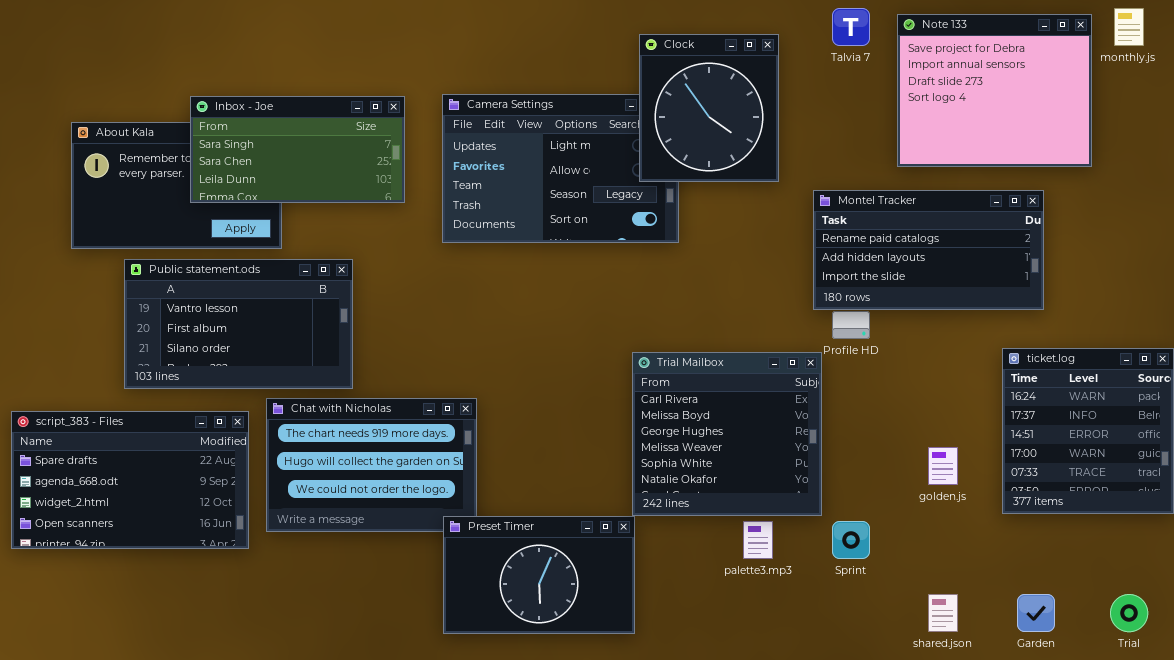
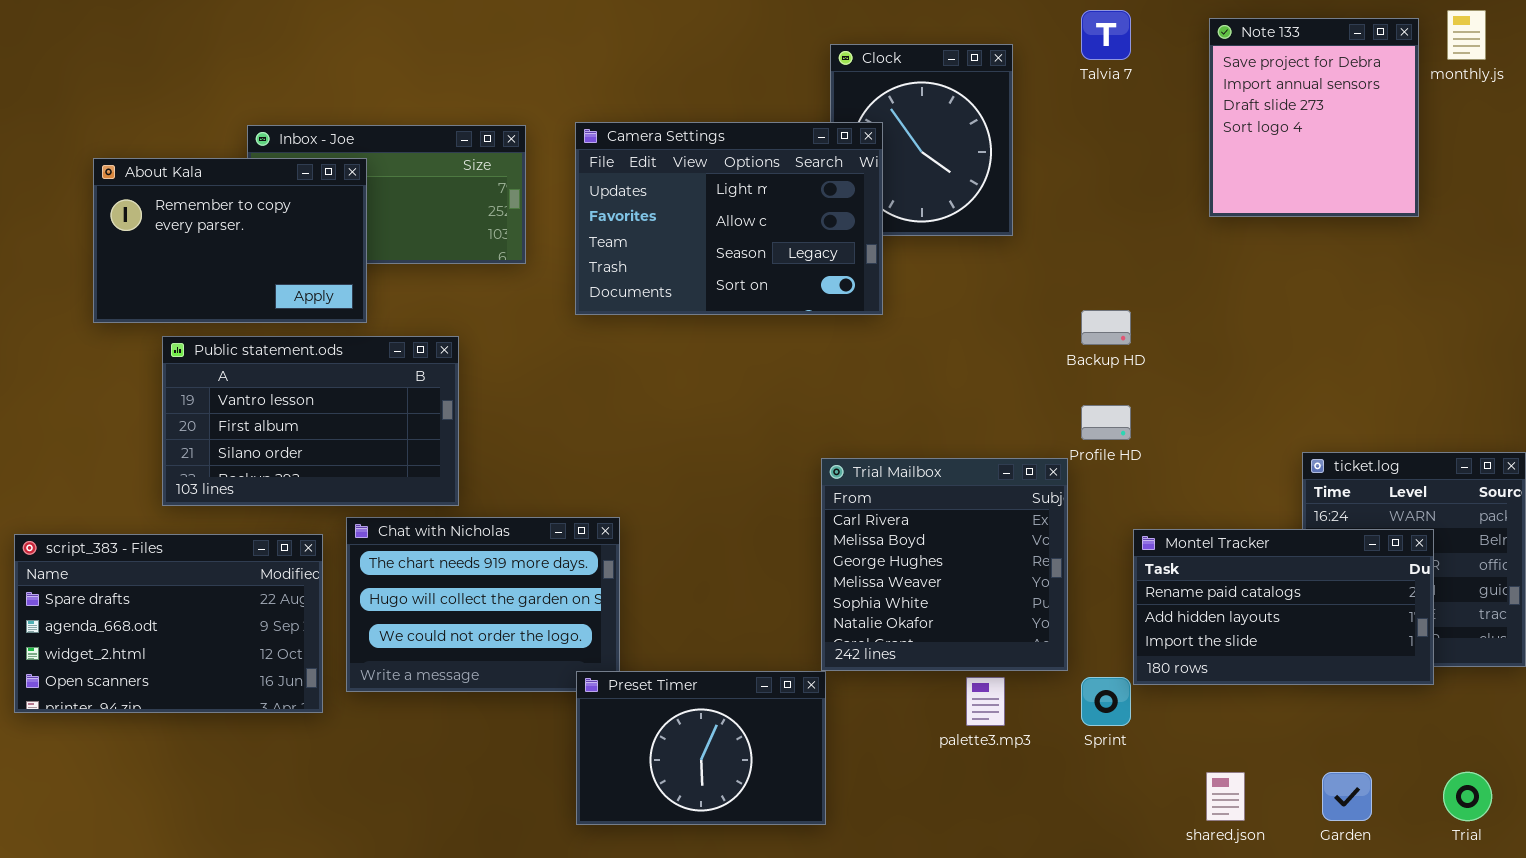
Note 133: [897,14,1092,167] -> [1209,18,1419,217], resized
Camera Settings: [442,94,679,243] -> [575,122,883,315], raised
About Kala: [71,122,282,249] -> [93,158,367,323], raised
Montel Tracker: [813,190,1044,310] -> [1133,529,1434,685], moved

